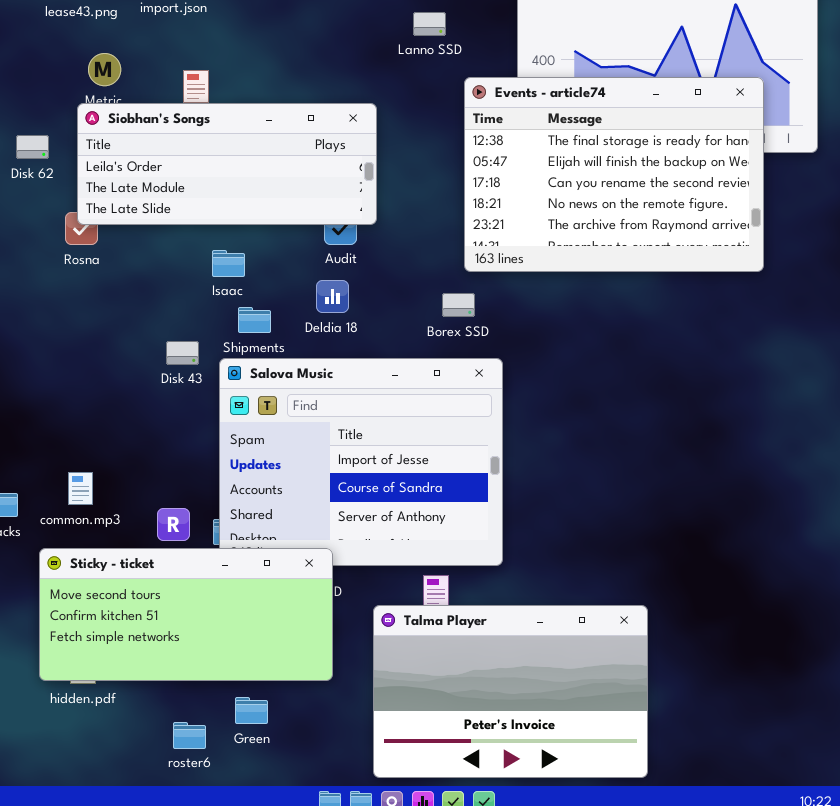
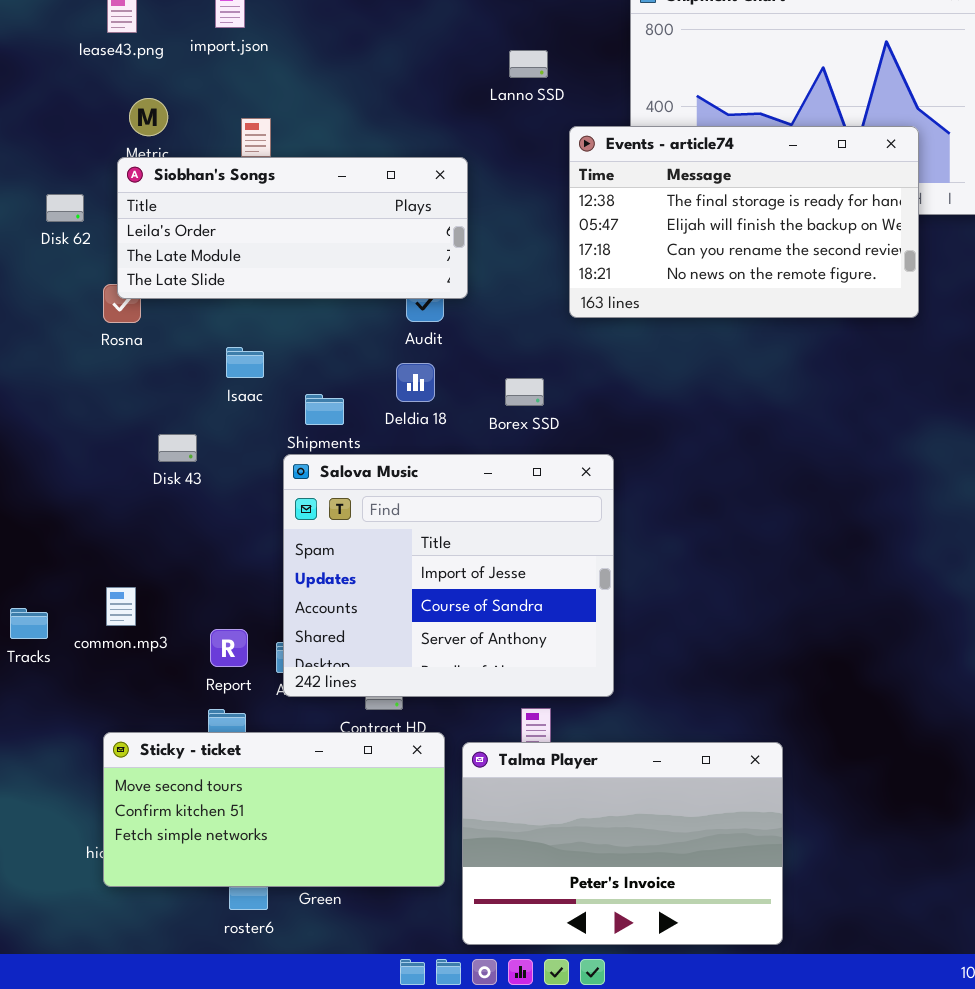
Events - article74: [464,77,764,272] -> [569,126,919,318], resized
Isaac: [212,250,245,277] -> [226,347,264,378], moved
Borex SSD: [442,293,475,317] -> [505,378,544,406], moved
Disk 43: [166,341,199,365] -> [158,434,197,462], moved
Sticky - ticket: [39,548,333,681] -> [103,732,445,887], moved

